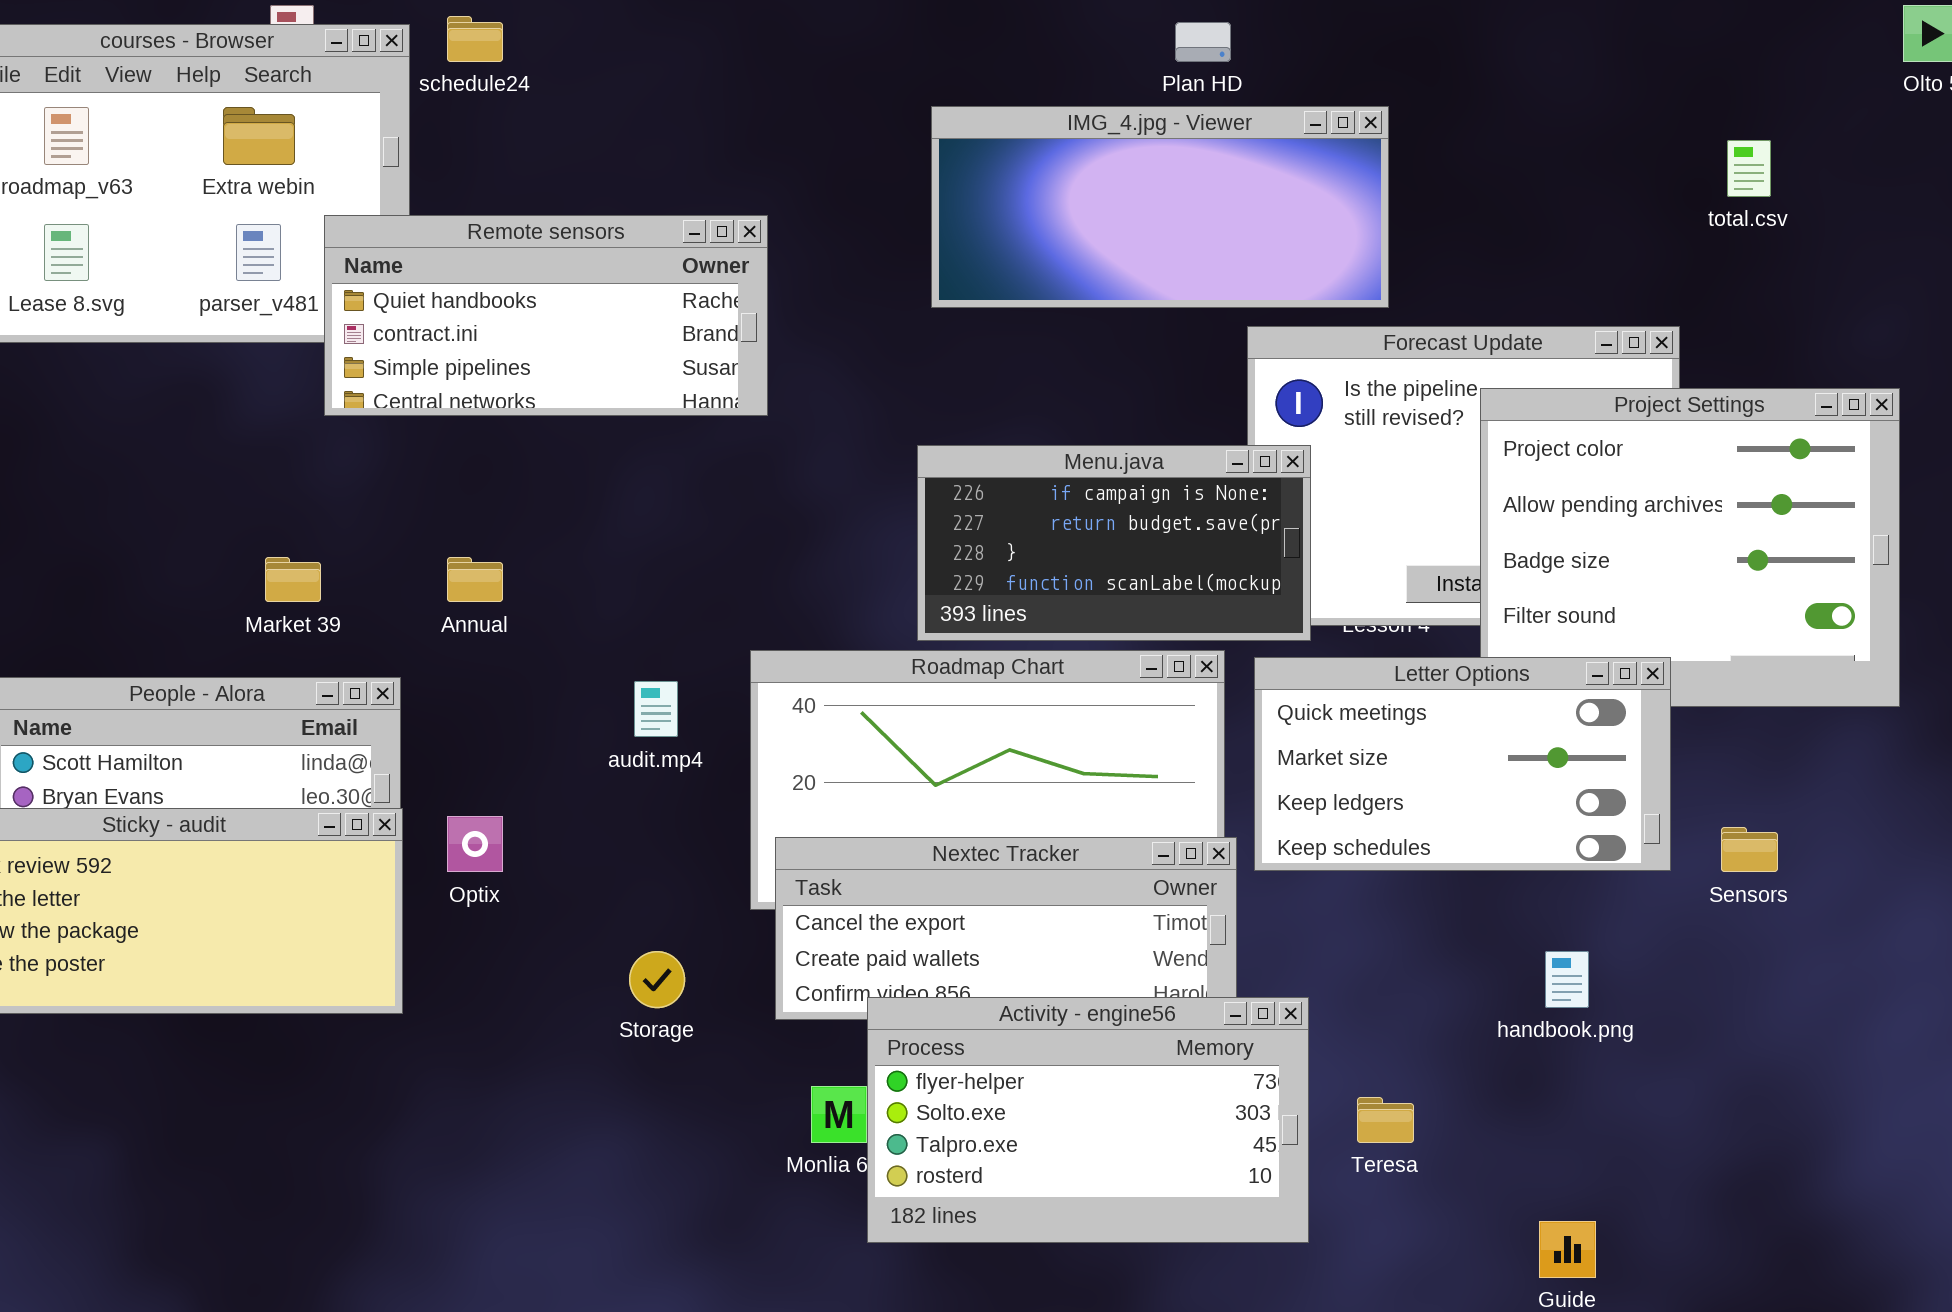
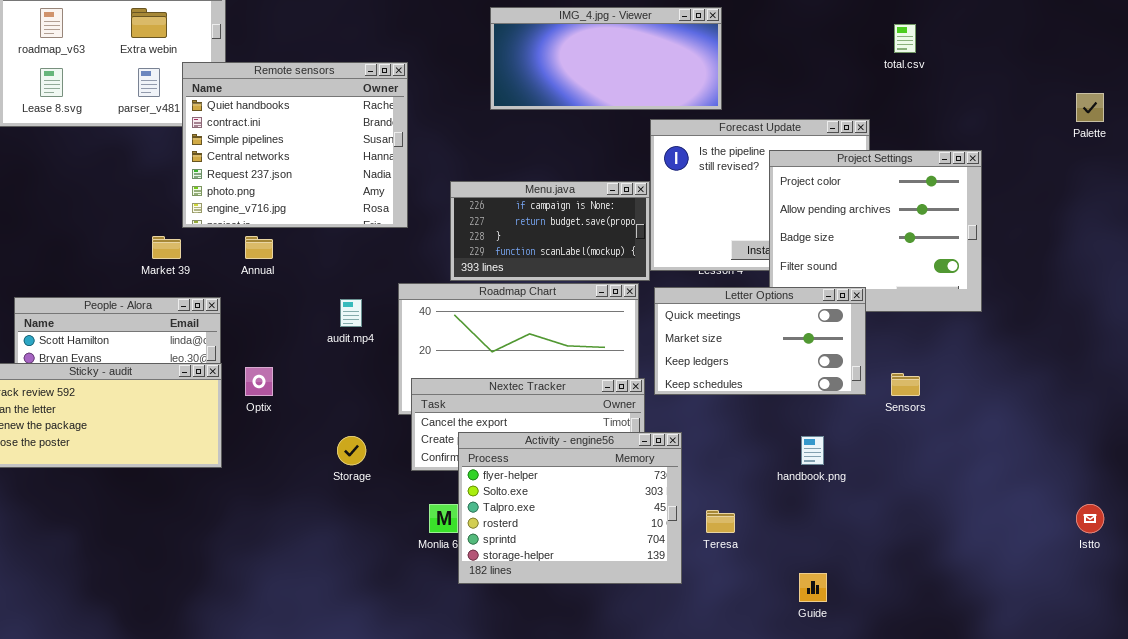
Remote sensors: [324,215,768,416] -> [182,62,408,228], resized
Menu.java: [917,445,1311,641] -> [450,181,650,281], moved
Activity - engine56: [867,997,1309,1243] -> [458,432,682,584], resized

